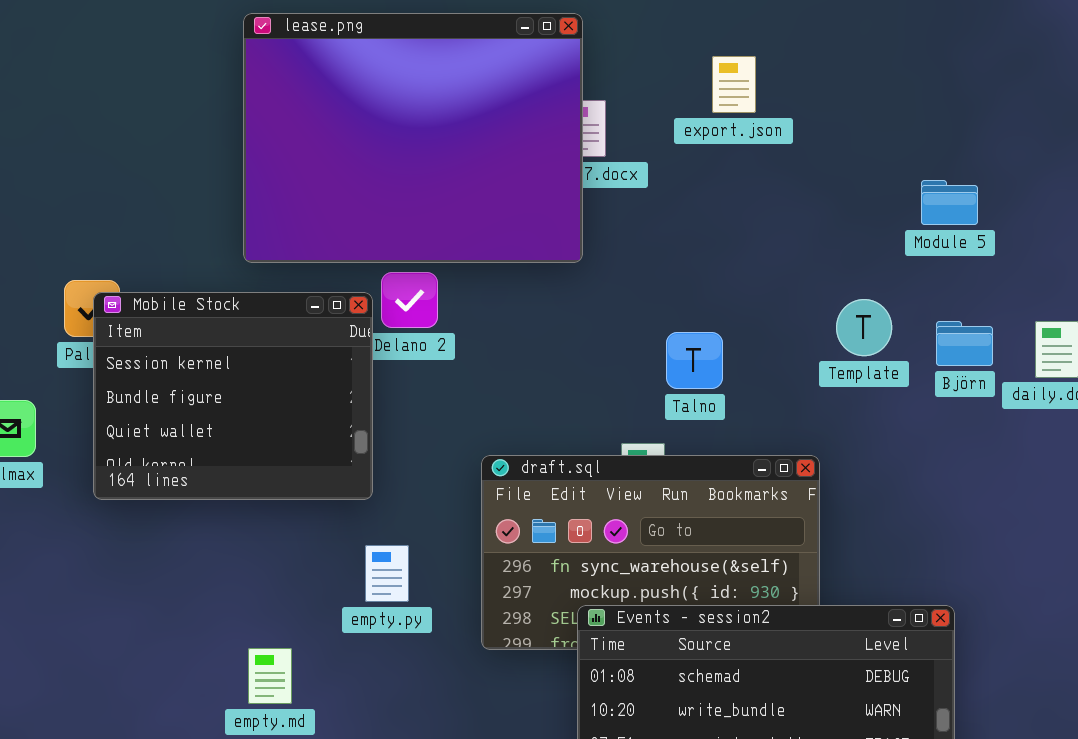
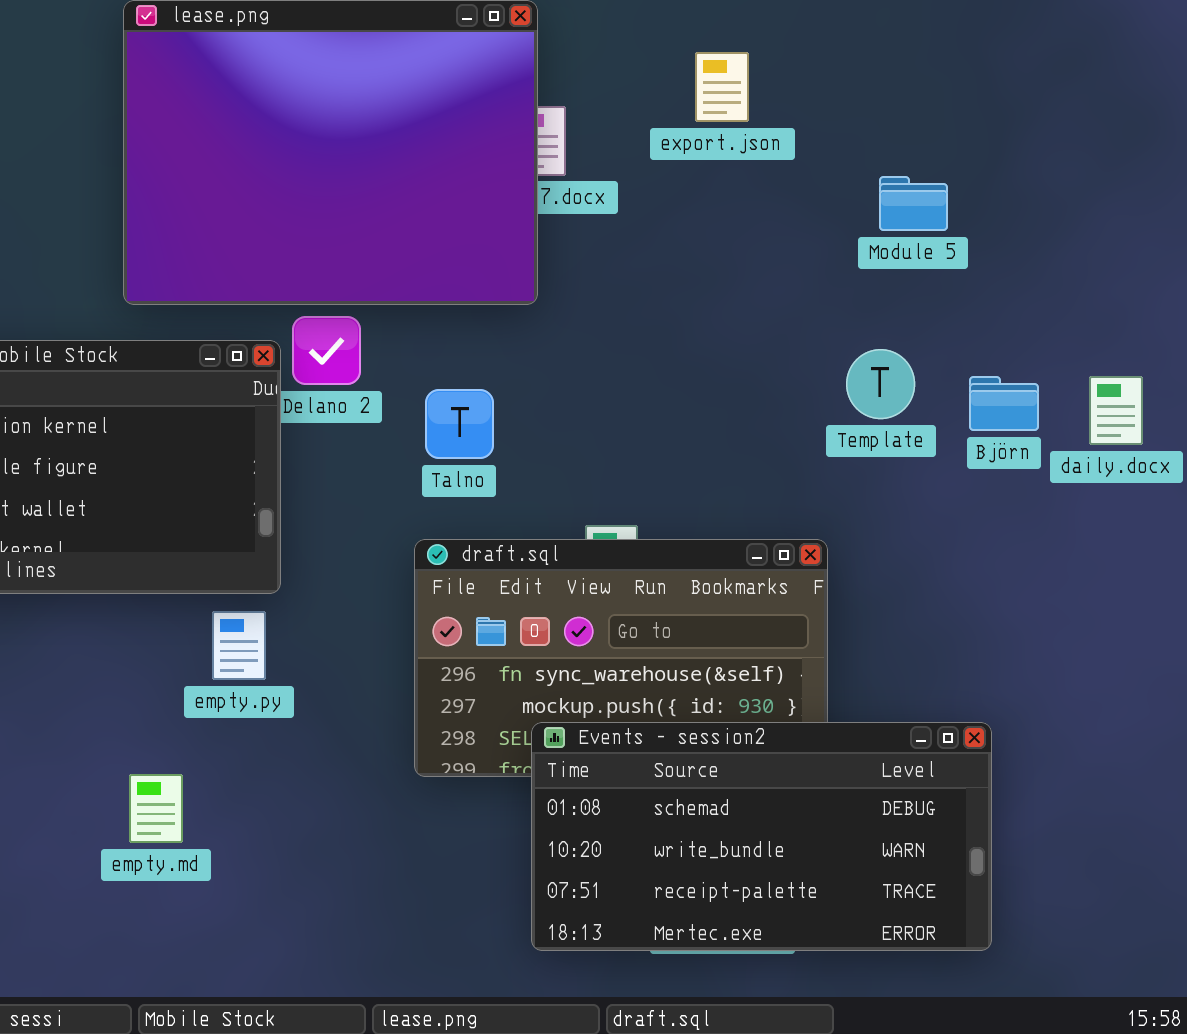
Module 5: [921,180,978,225] -> [879,176,948,231], moved
Talno: [666,332,723,389] -> [425,389,494,459], moved
empty.py: [365,545,409,602] -> [212,611,266,680], moved

